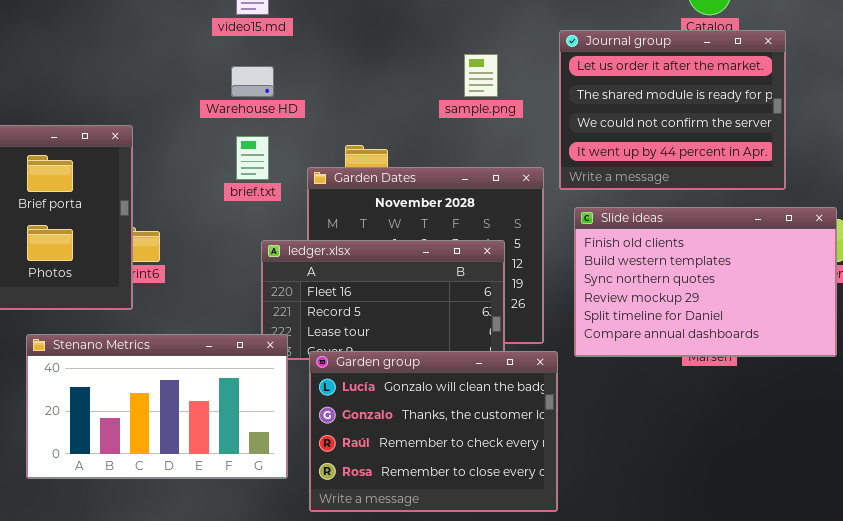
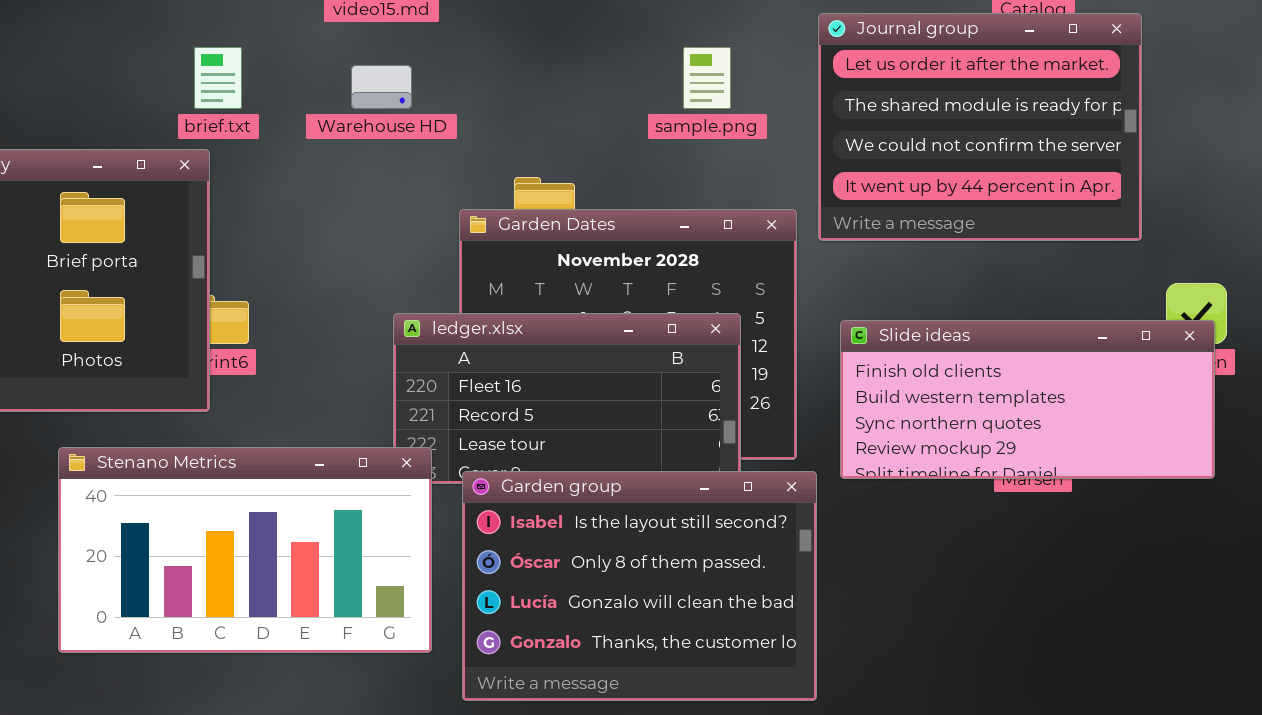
brief.txt: [236,136,269,180] -> [194,47,242,109], moved
Slide ideas: [574,207,837,357] -> [840,320,1215,479], resized
Garden group: [309,351,558,512] -> [462,471,817,701], scrolled up 2 rows

